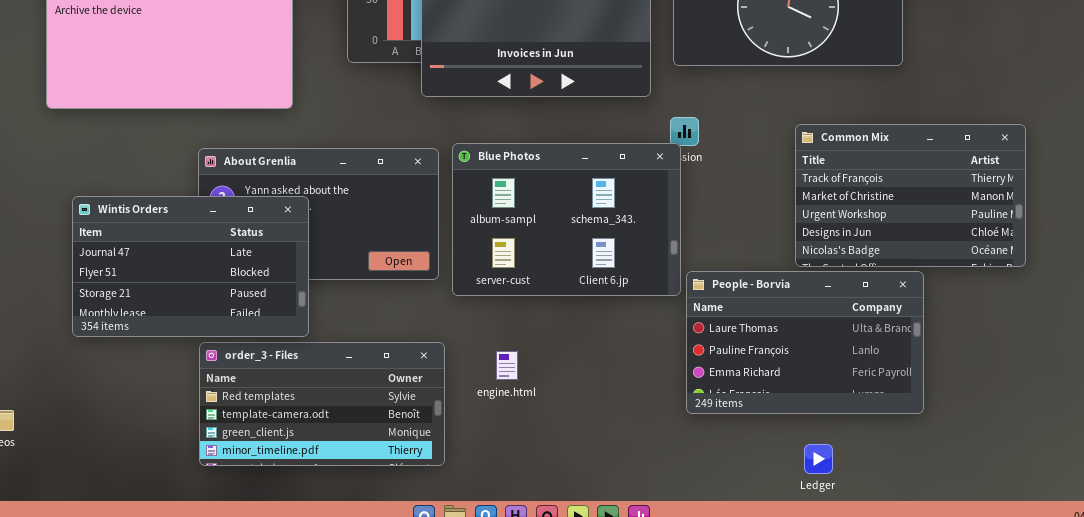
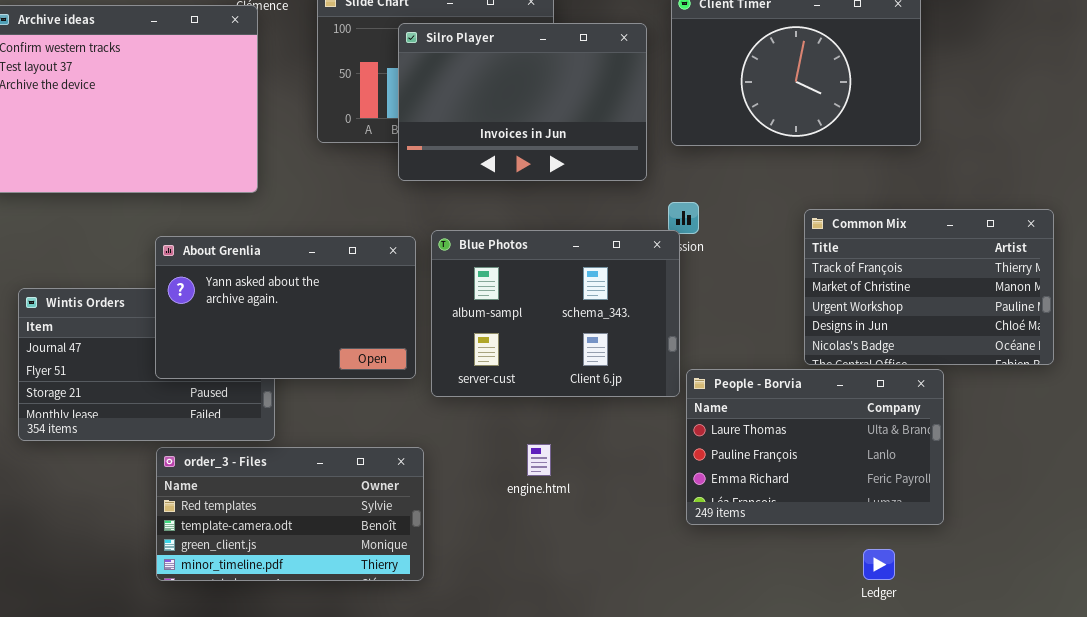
About Grenlia: [198,148,439,280] -> [155,236,416,379], raised
engine.html: [496,351,518,380] -> [527,444,551,476], moved
Ledger: [804,444,833,474] -> [863,549,895,580], moved

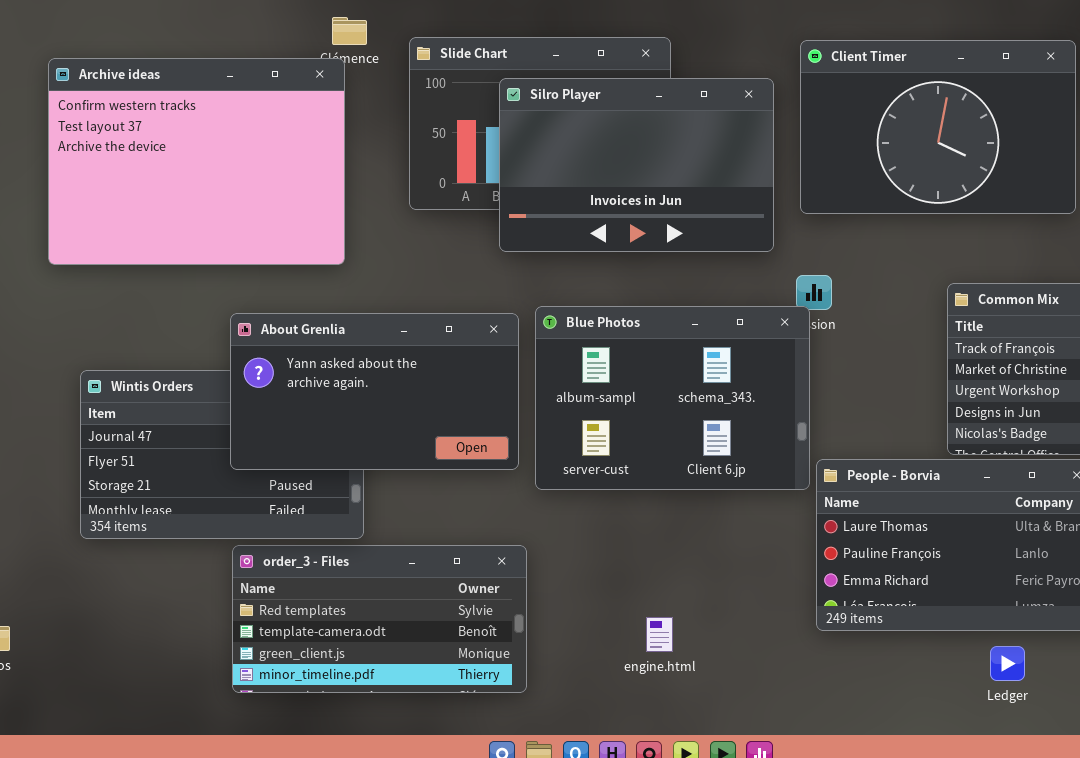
engine.html: [527,444,551,476] -> [646,617,673,652], moved
Ledger: [863,549,895,580] -> [990,646,1025,681], moved

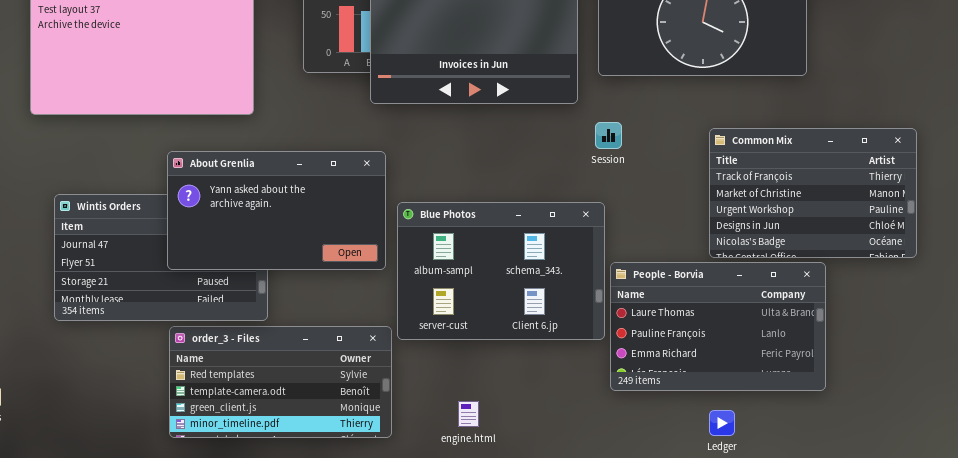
Blue Photos: [535,306,810,490] -> [397,202,605,340], moved
engine.html: [646,617,673,652] -> [458,401,479,427], moved
Ledger: [990,646,1025,681] -> [709,410,735,436], moved

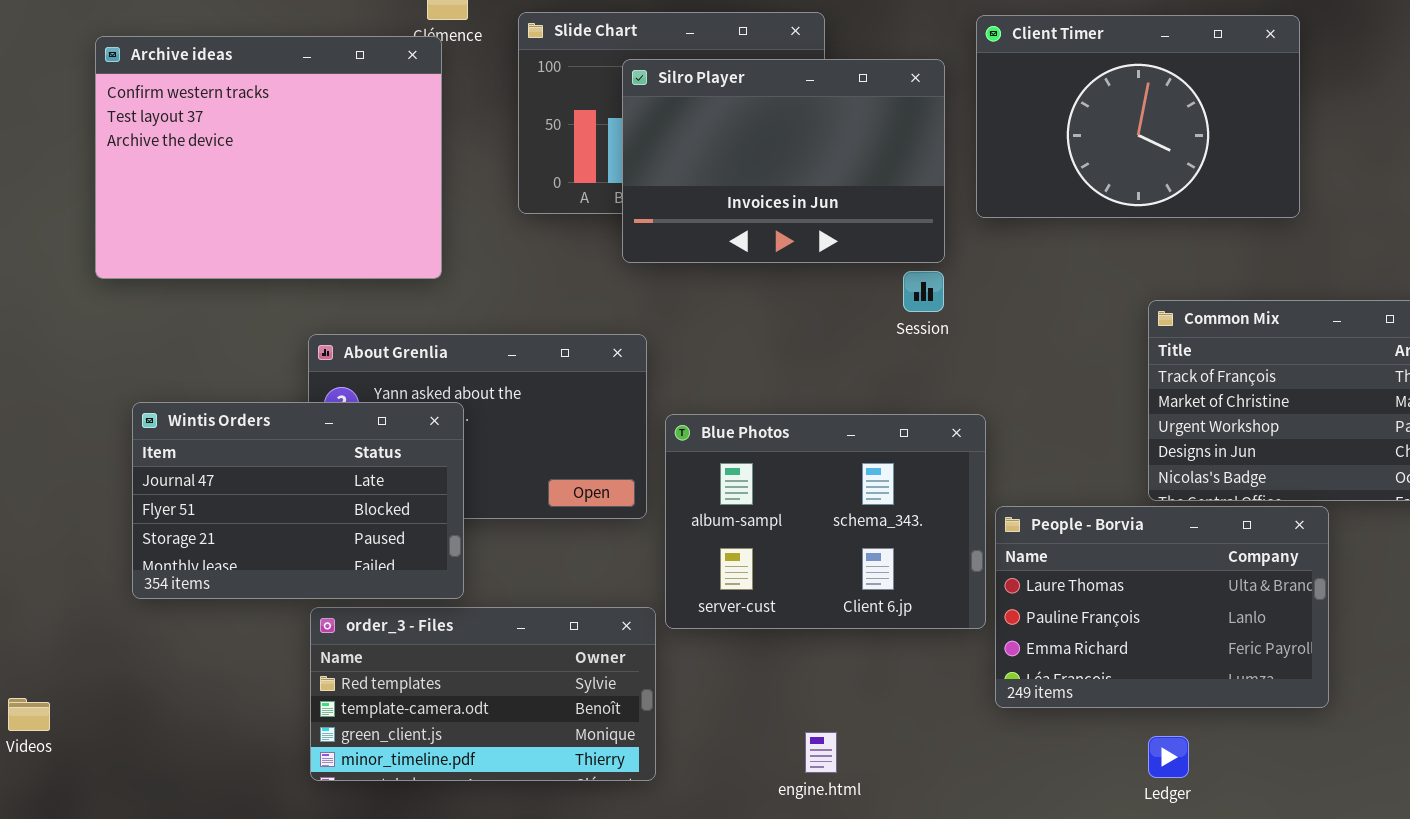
Session: [595,122,622,149] -> [903,271,944,312], moved
Wintis Orders: [54,194,268,321] -> [132,402,464,599], raised
engine.html: [458,401,479,427] -> [805,732,837,773], moved

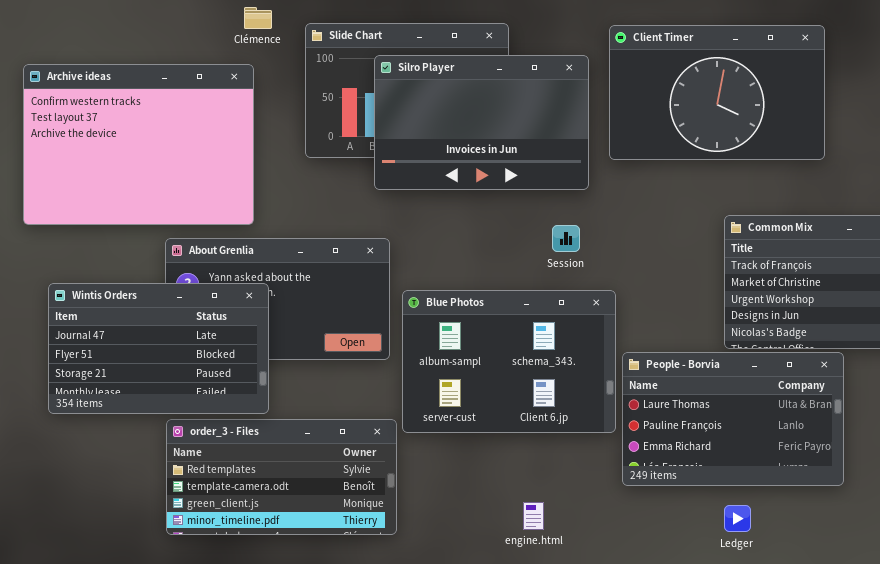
Archive ideas: [95,36,442,279] -> [23,64,254,225], moved
Session: [903,271,944,312] -> [552,225,580,252], moved
engine.html: [805,732,837,773] -> [523,502,544,530], moved

